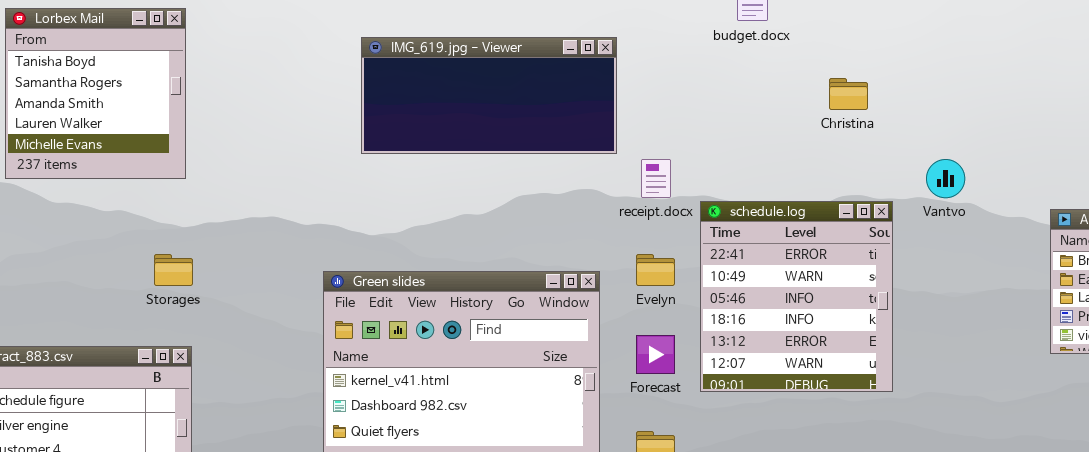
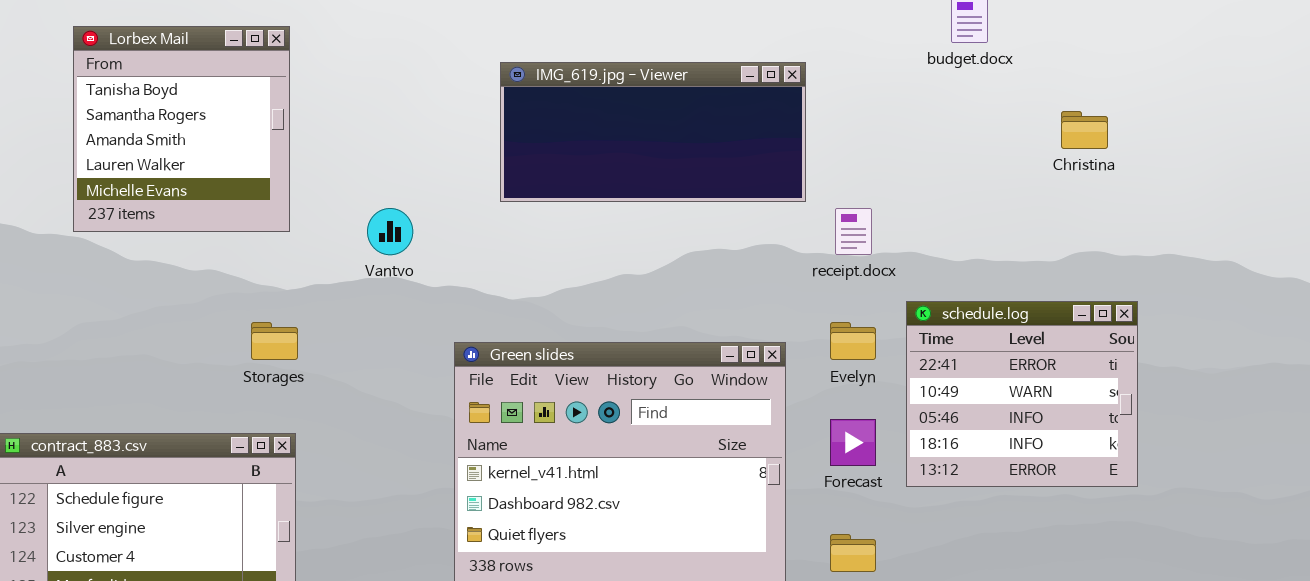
Vantvo: [926,159,965,198] -> [367,208,413,255], moved
schedule.log: [700,201,893,392] -> [906,301,1138,487], resized

